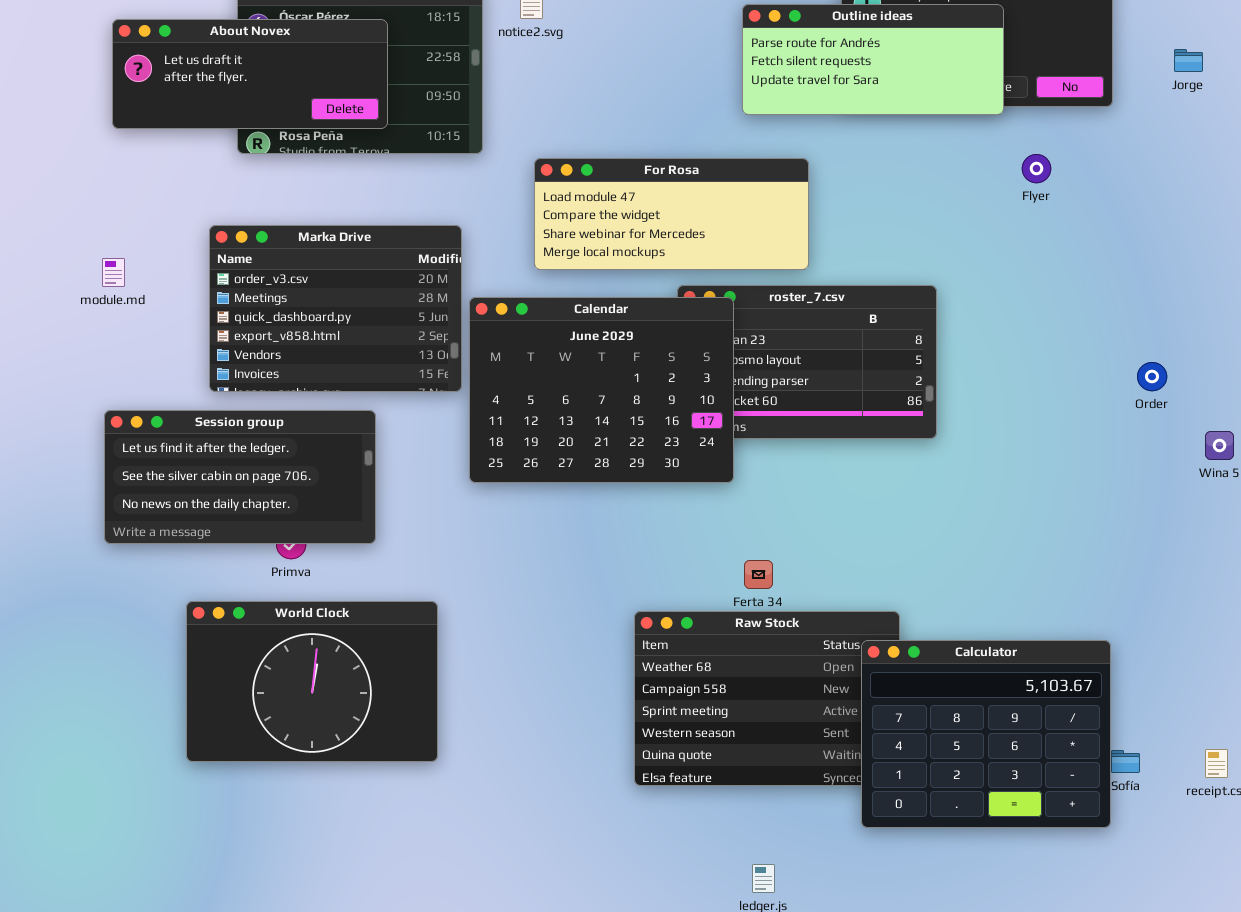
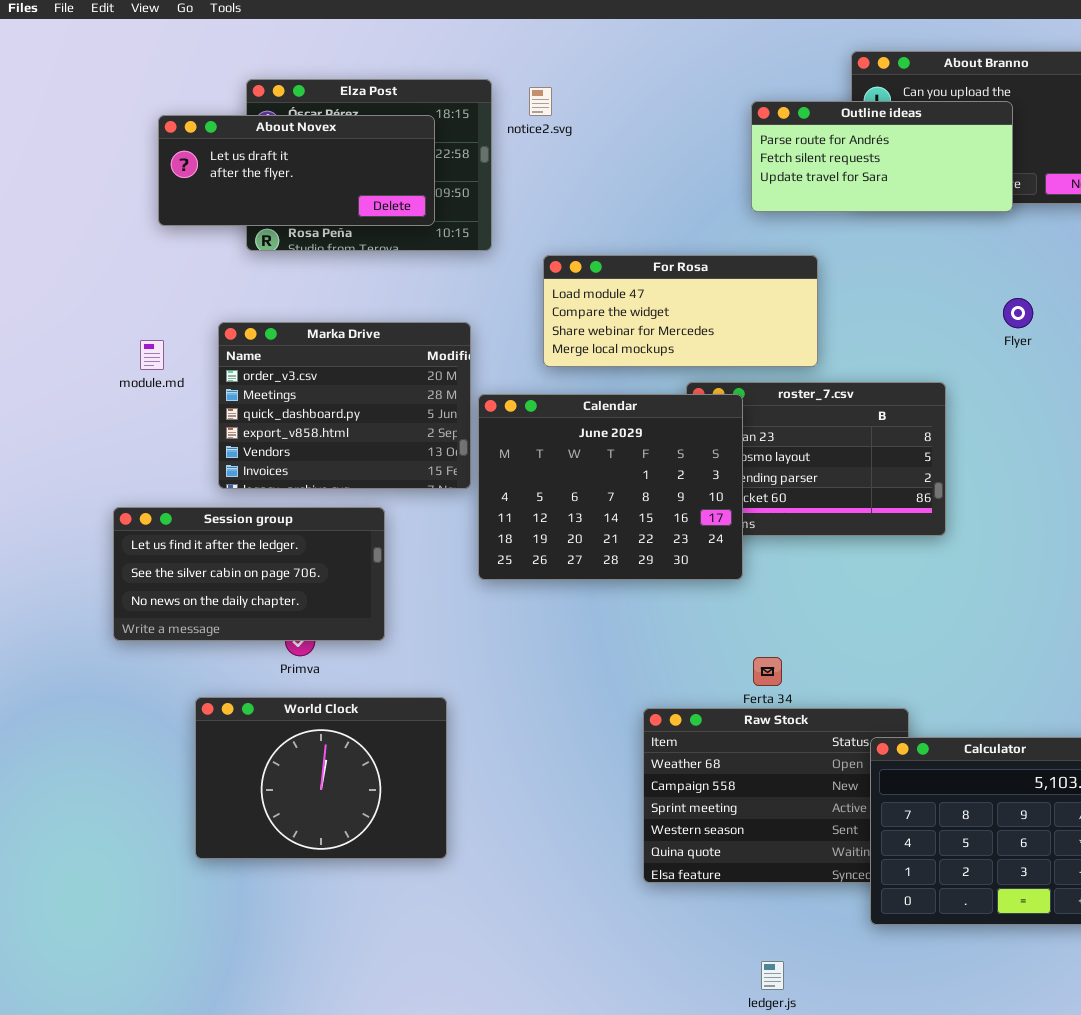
About Novex: [112,19,388,129] -> [158,115,435,226], moved
Flyer: [1022,154,1051,183] -> [1003,298,1033,328], moved
module.md: [102,258,125,287] -> [140,340,164,370], moved

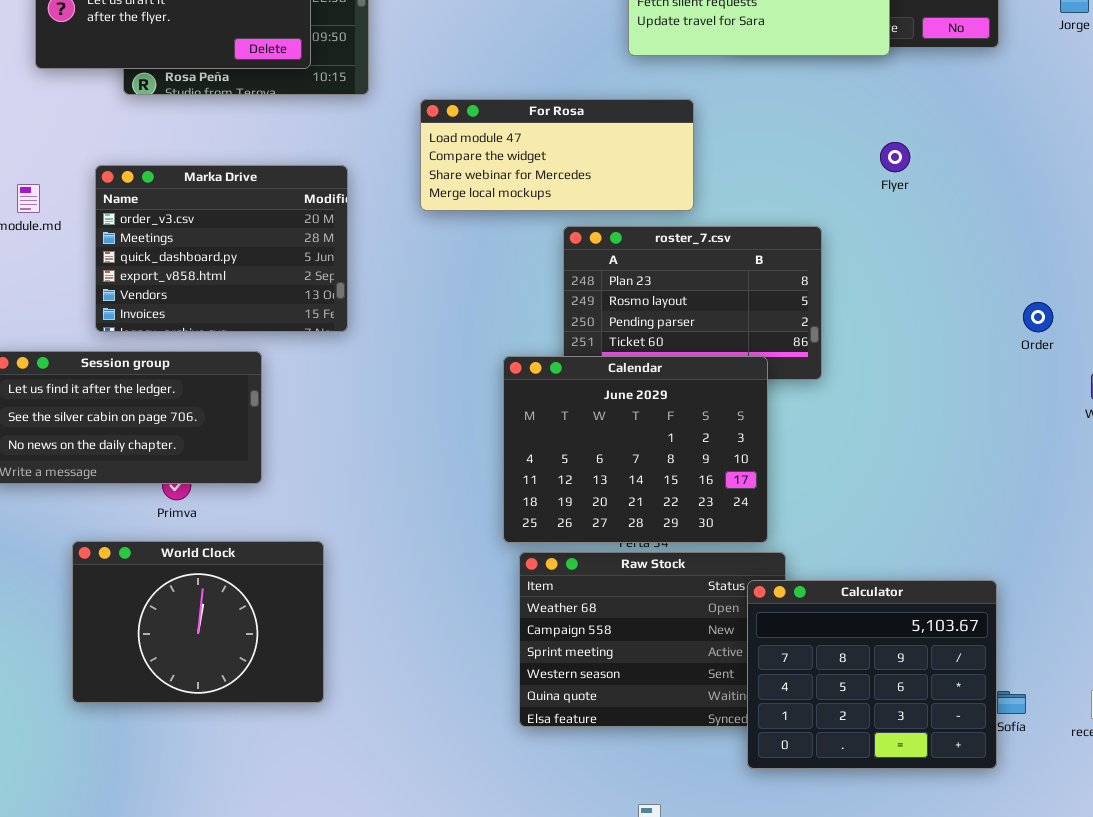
Calendar: [478,394,743,580] -> [503,356,768,543], moved

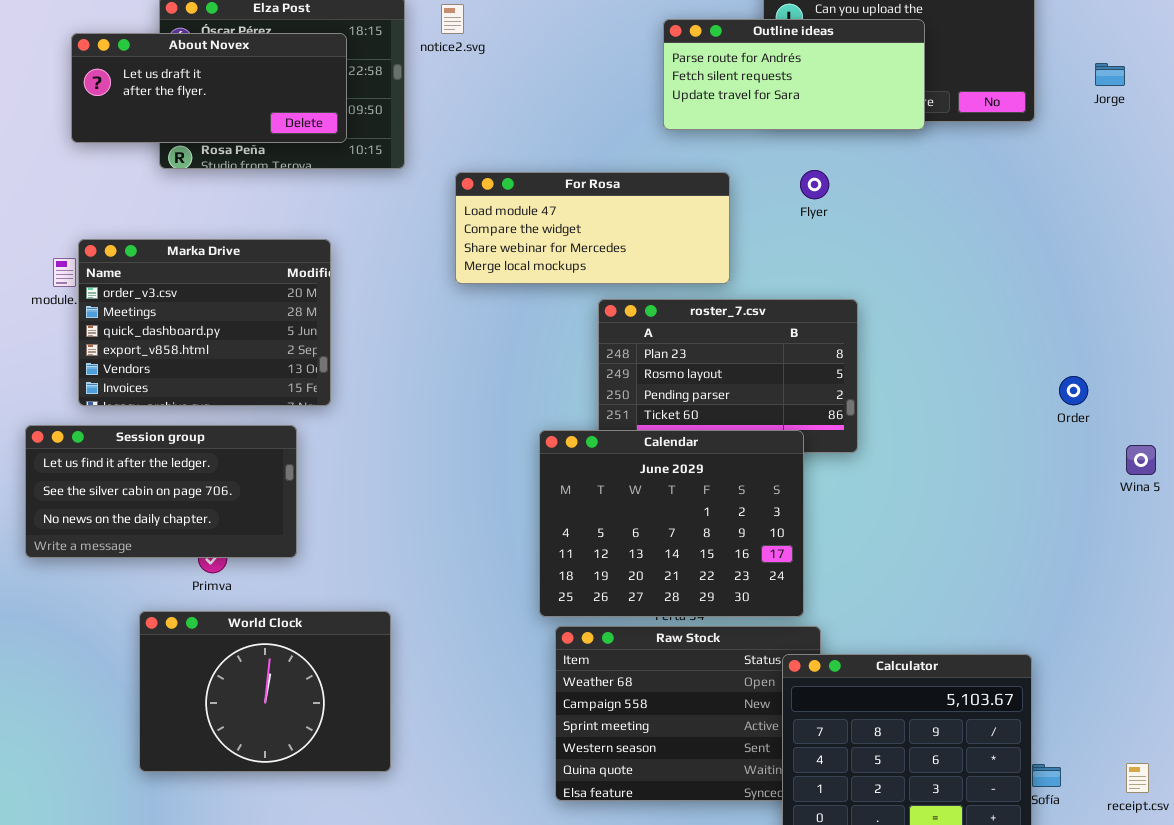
Flyer: [880,142,910,172] -> [800,170,829,199], moved
Marka Drive: [95,165,348,332] -> [78,239,331,406], moved
World Clock: [72,541,324,703] -> [139,611,391,772], moved

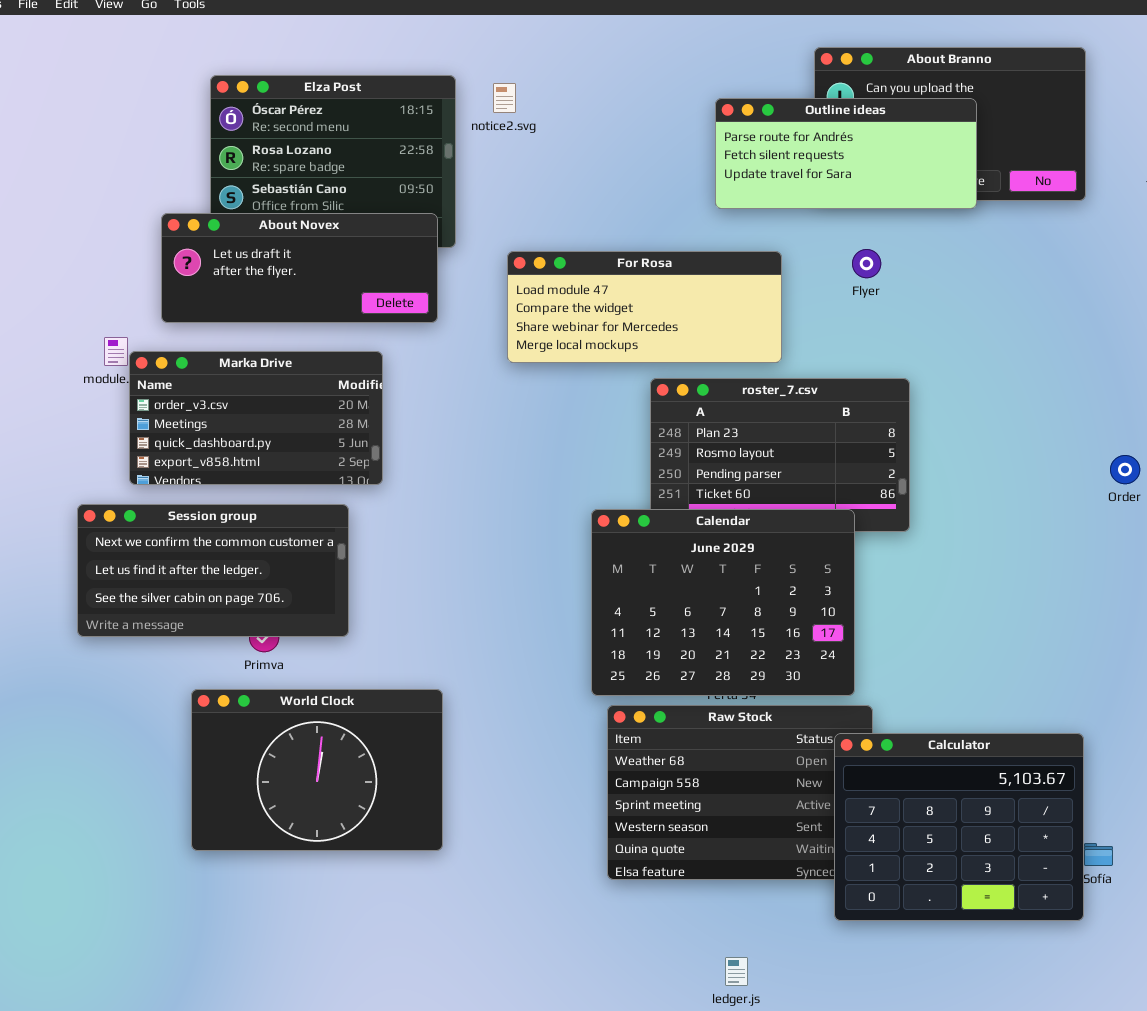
About Novex: [71,33,347,143] -> [161,213,438,323], moved
Marka Drive: [78,239,331,406] -> [129,351,383,485], resized
Session group: [25,425,297,558] -> [77,504,349,637], scrolled up 1 row

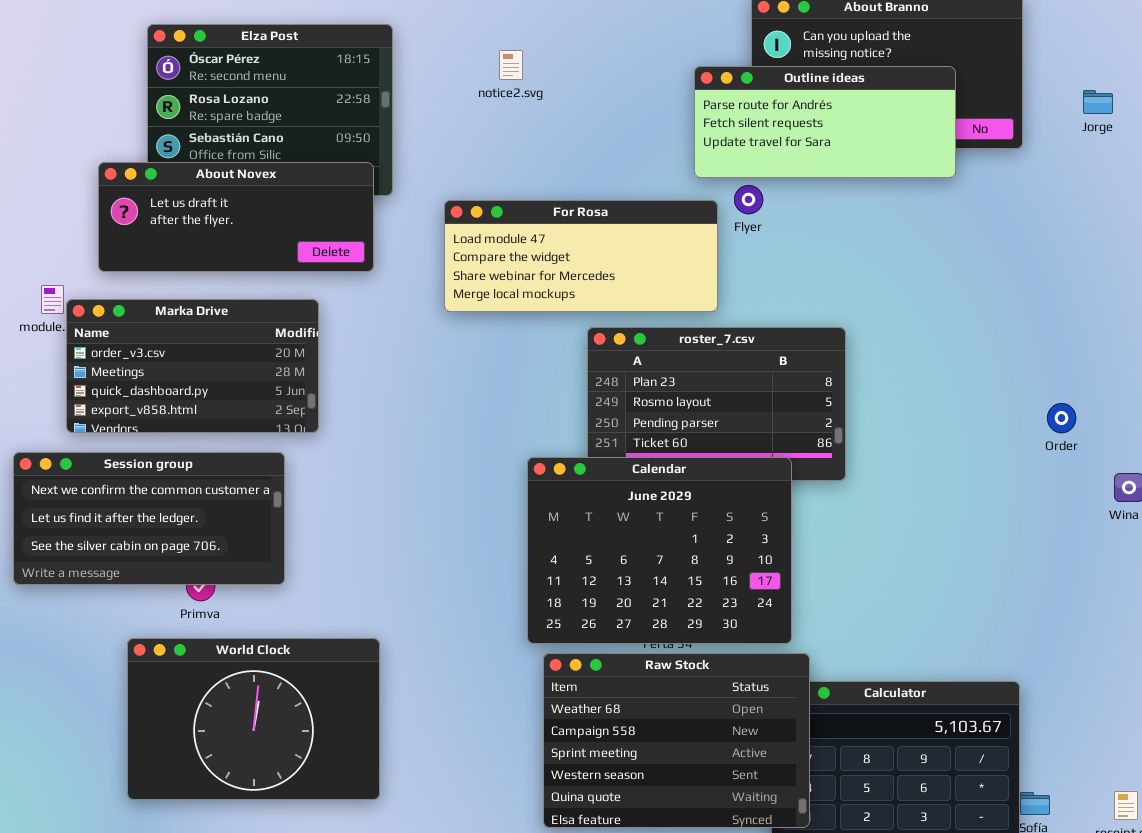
notice2.svg: [493,83,516,113] -> [499,50,523,80], moved
Outline ideas: [715,98,977,209] -> [694,66,956,178], moved
Flyer: [852,249,881,278] -> [734,185,763,214], moved
Raw Stock: [607,705,873,880] -> [543,653,810,828], raised

